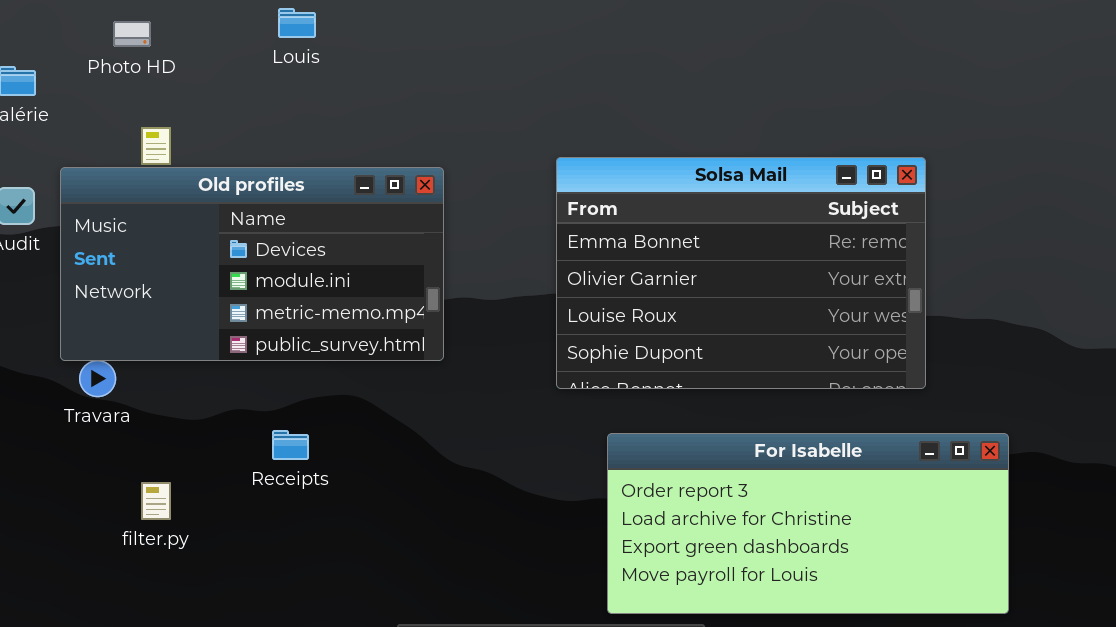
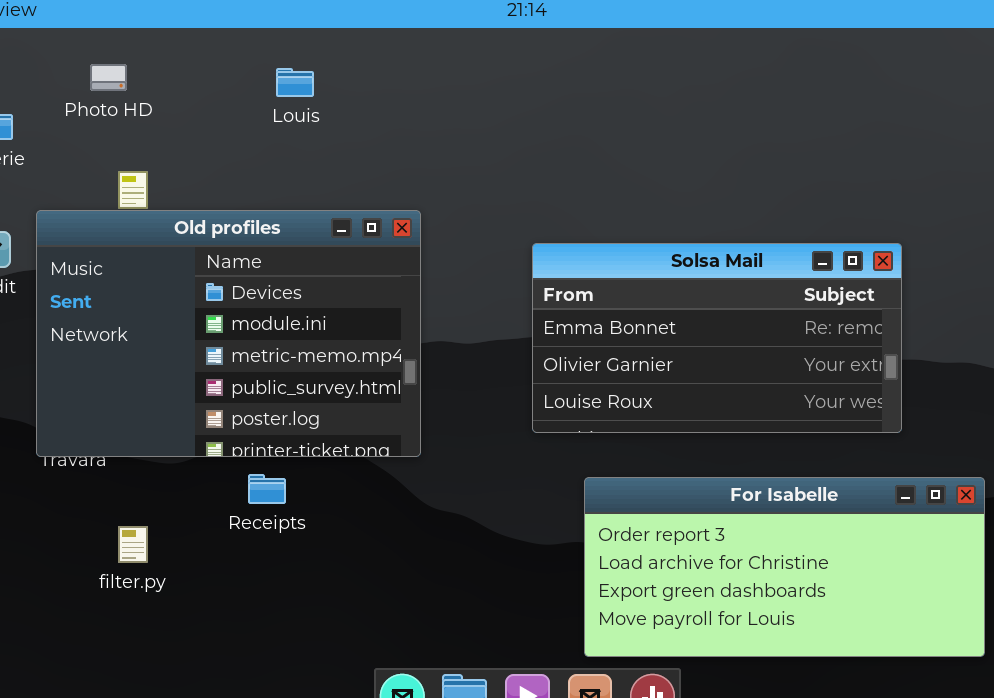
Louis: [278,8,316,38] -> [276,68,314,97], moved
Solsa Mail: [556,157,926,389] -> [532,243,902,433], resized
Old profiles: [60,167,444,361] -> [36,210,421,457], resized

